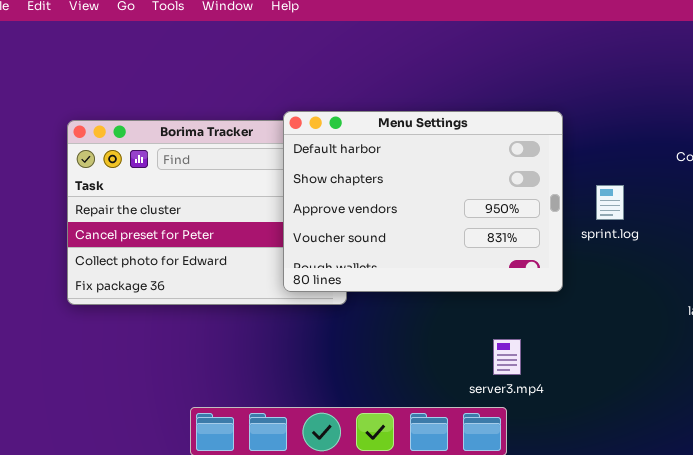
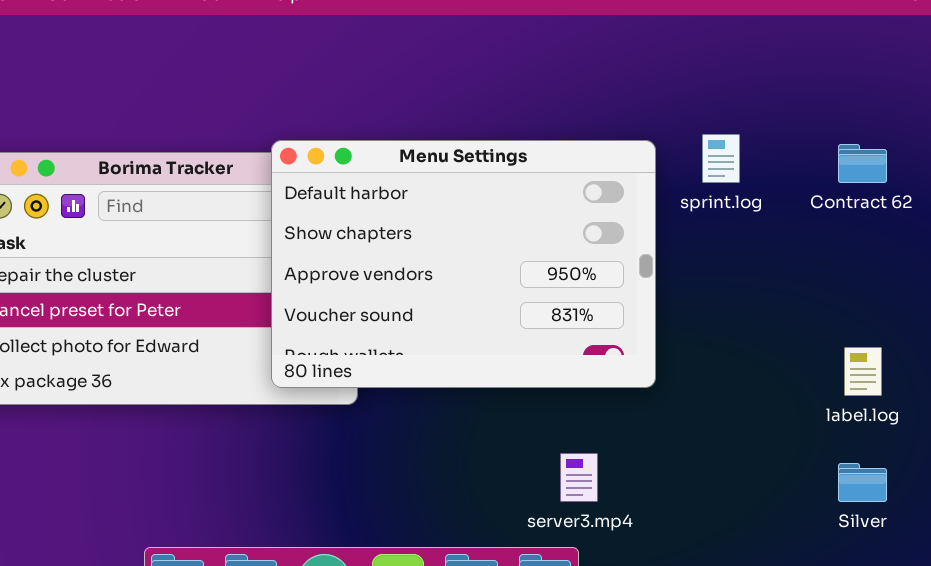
sprint.log: [596,185,624,220] -> [702,134,740,183], moved

